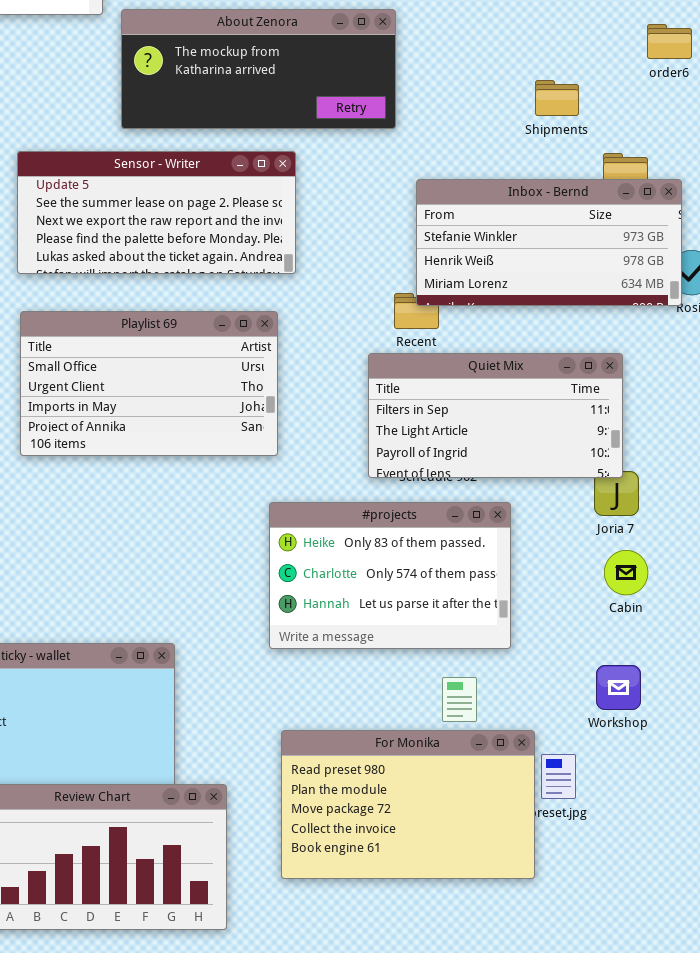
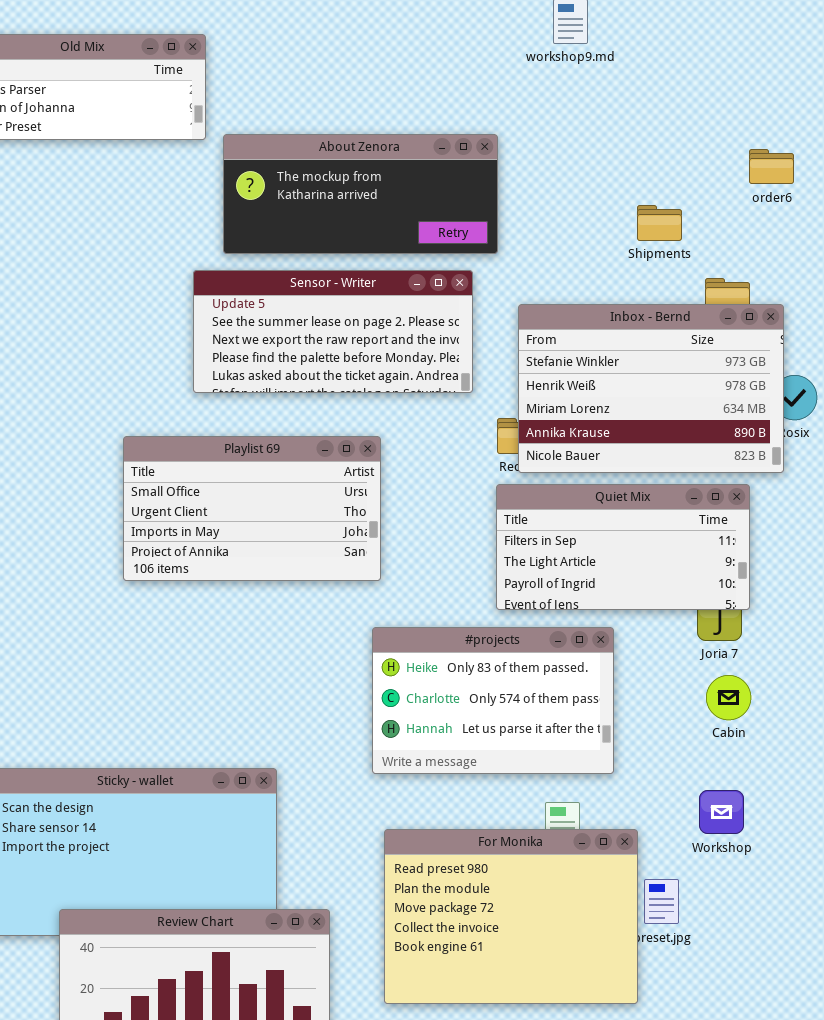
Sensor - Writer: [17,151,296,274] -> [193,270,473,393], moved
Inbox - Bernd: [416,179,682,306] -> [518,304,784,473], resized
Quiet Mix: [368,353,623,478] -> [496,484,750,610], moved
For Monika: [281,730,535,879] -> [384,829,638,1004], resized

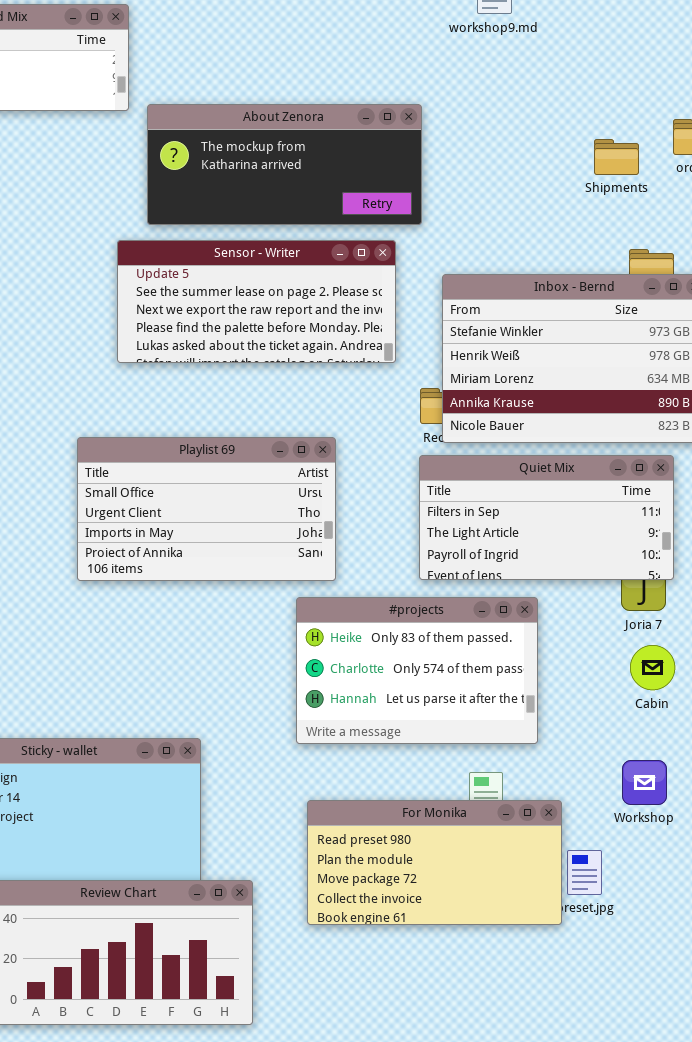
Shipments: [637,205,682,241] -> [594,139,639,175], moved
Playlist 69: [123,436,381,581] -> [77,437,336,581], moved
For Monika: [384,829,638,1004] -> [307,800,562,925], resized

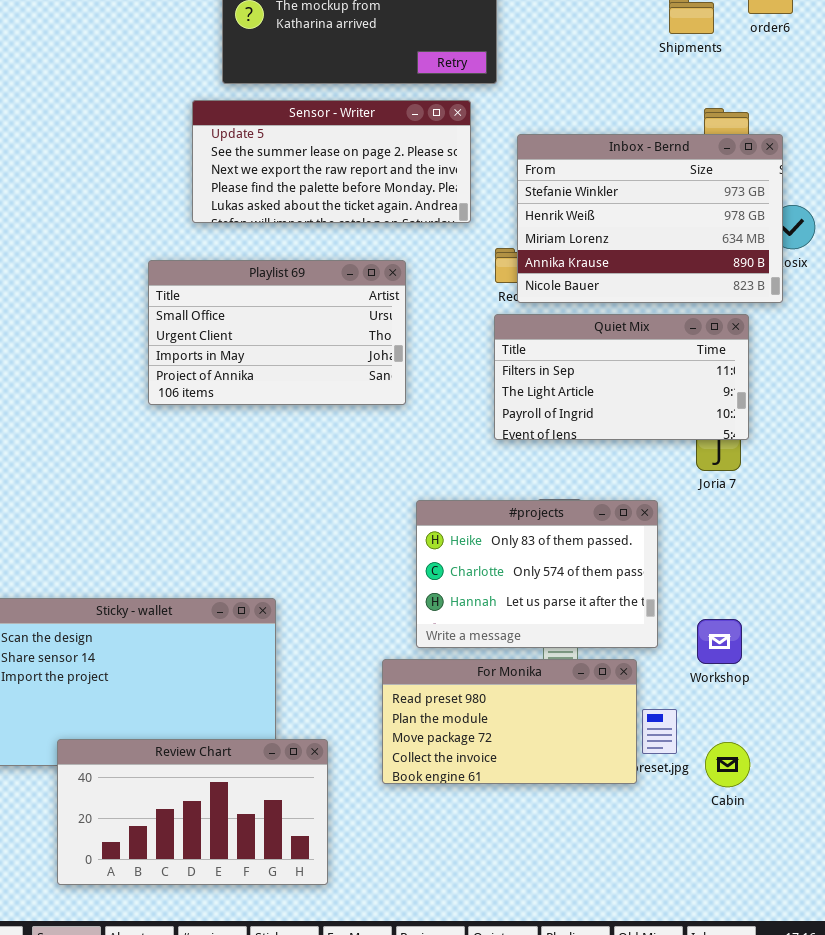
Playlist 69: [77,437,336,581] -> [148,260,406,405], moved
#projects: [296,597,538,744] -> [416,500,658,648], moved
Cabin: [630,645,675,690] -> [705,742,750,787], moved

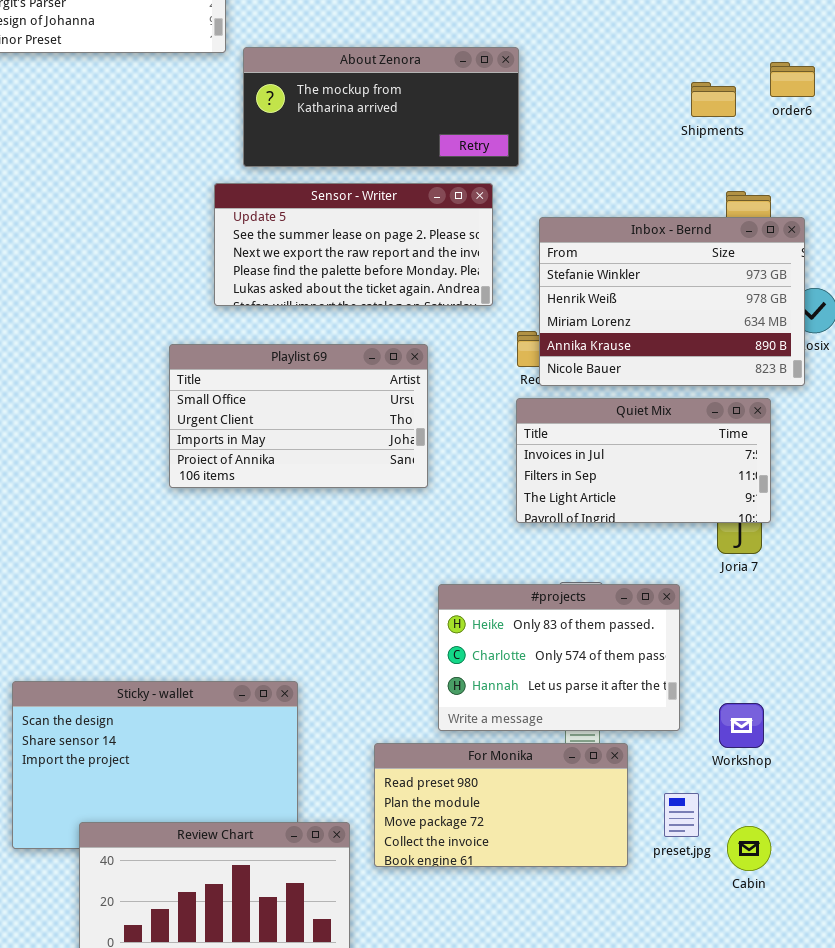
Quiet Mix: [494,314,749,440] -> [516,398,771,523], scrolled up 1 row
For Monika: [382,659,637,784] -> [374,743,628,867], moved

